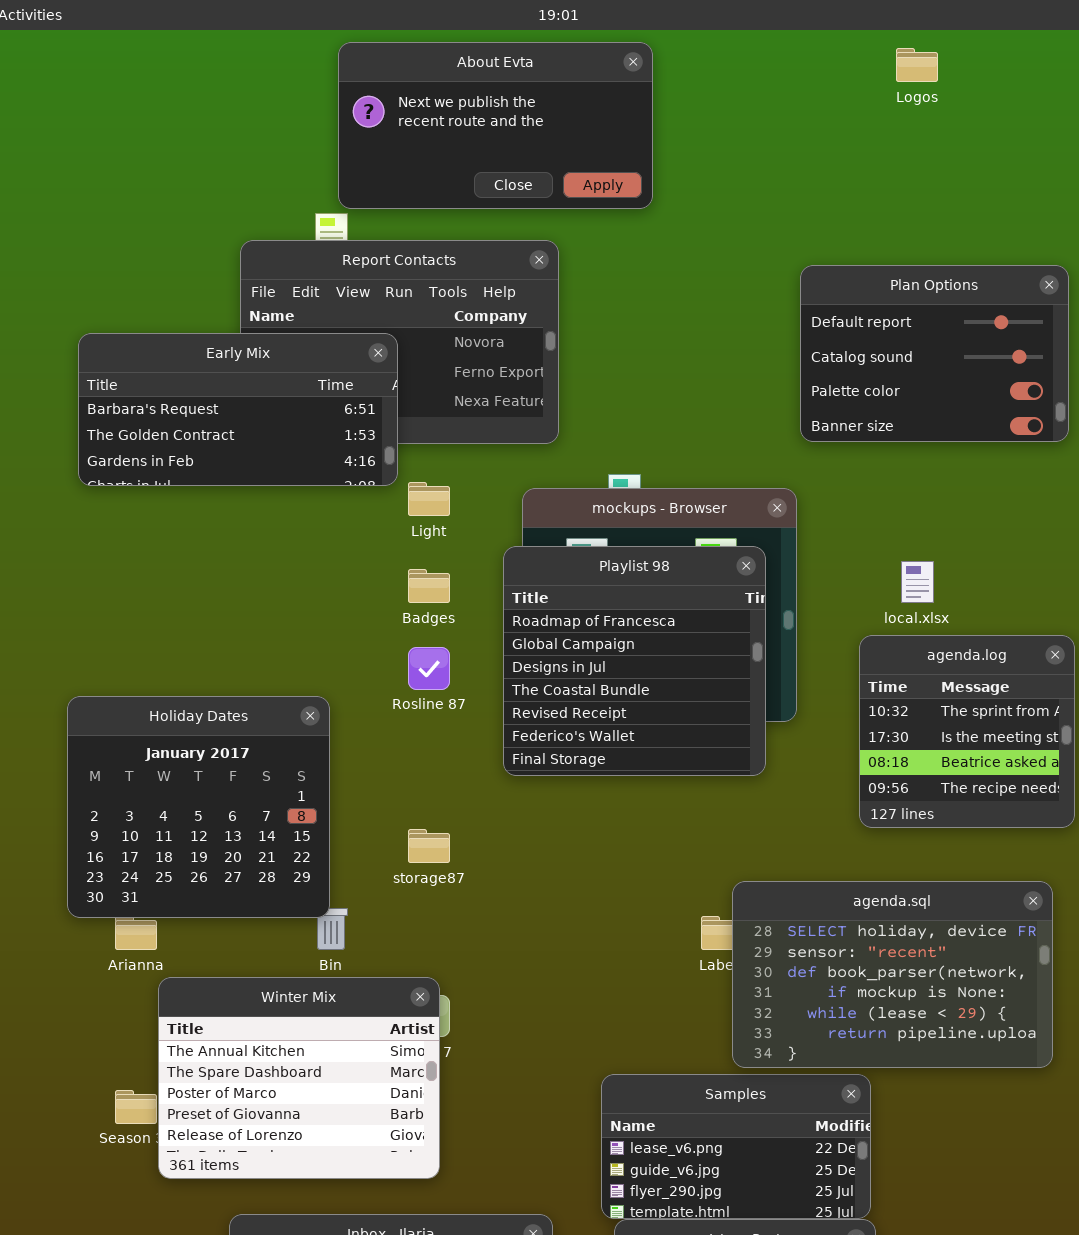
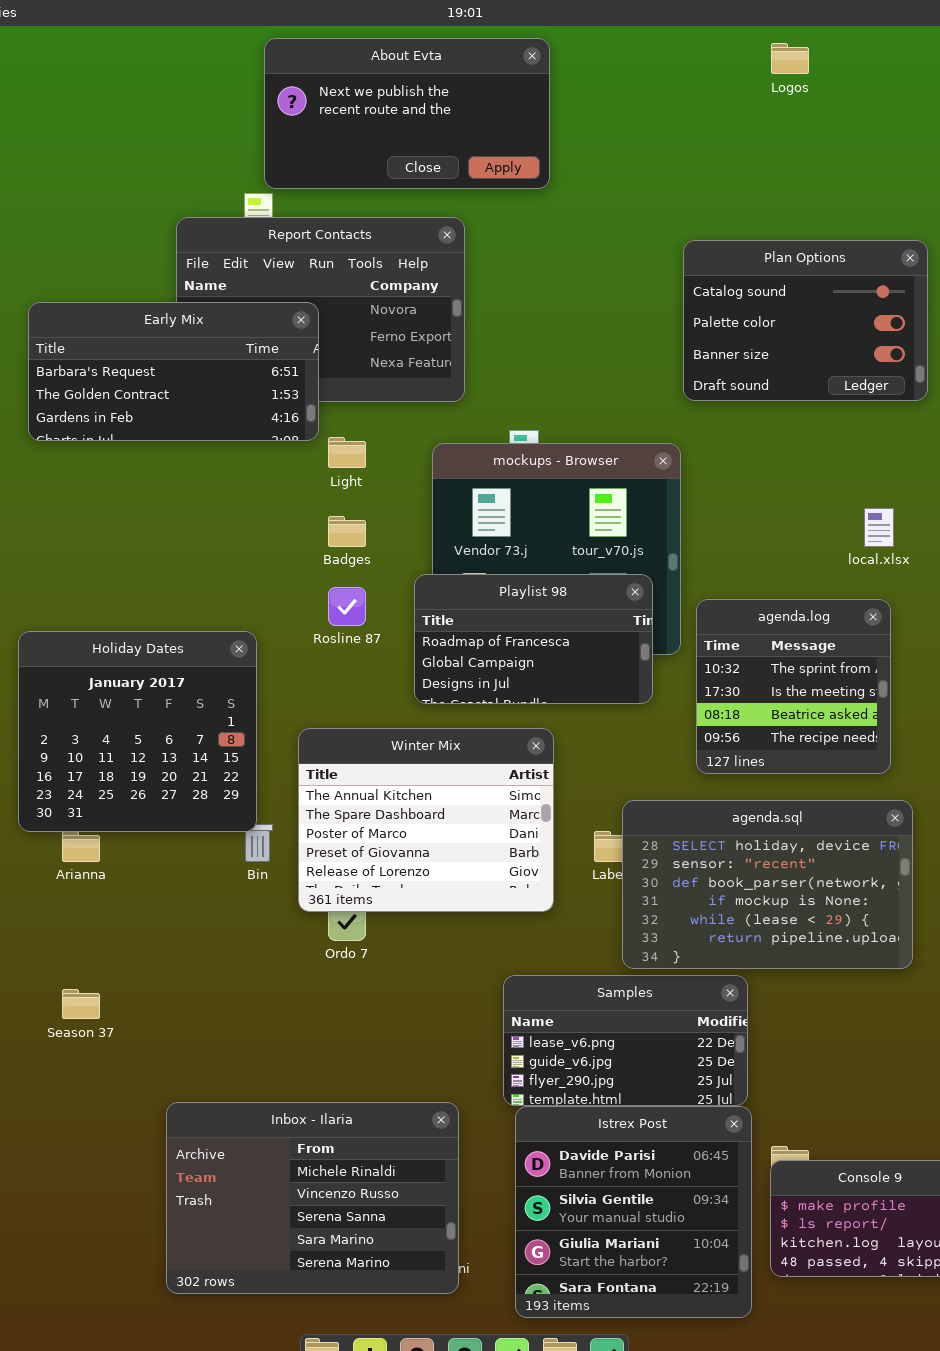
Plan Options: [800,265,1069,442] -> [683,240,928,401], scrolled down 1 row
Playlist 98: [503,546,766,776] -> [414,574,653,704], resized
local.xlsx: [901,561,934,603] -> [864,508,894,547], moved
agenda.log: [859,635,1075,828] -> [696,599,891,774], moved
Winter Mix: [158,977,440,1179] -> [298,728,554,912], moved

